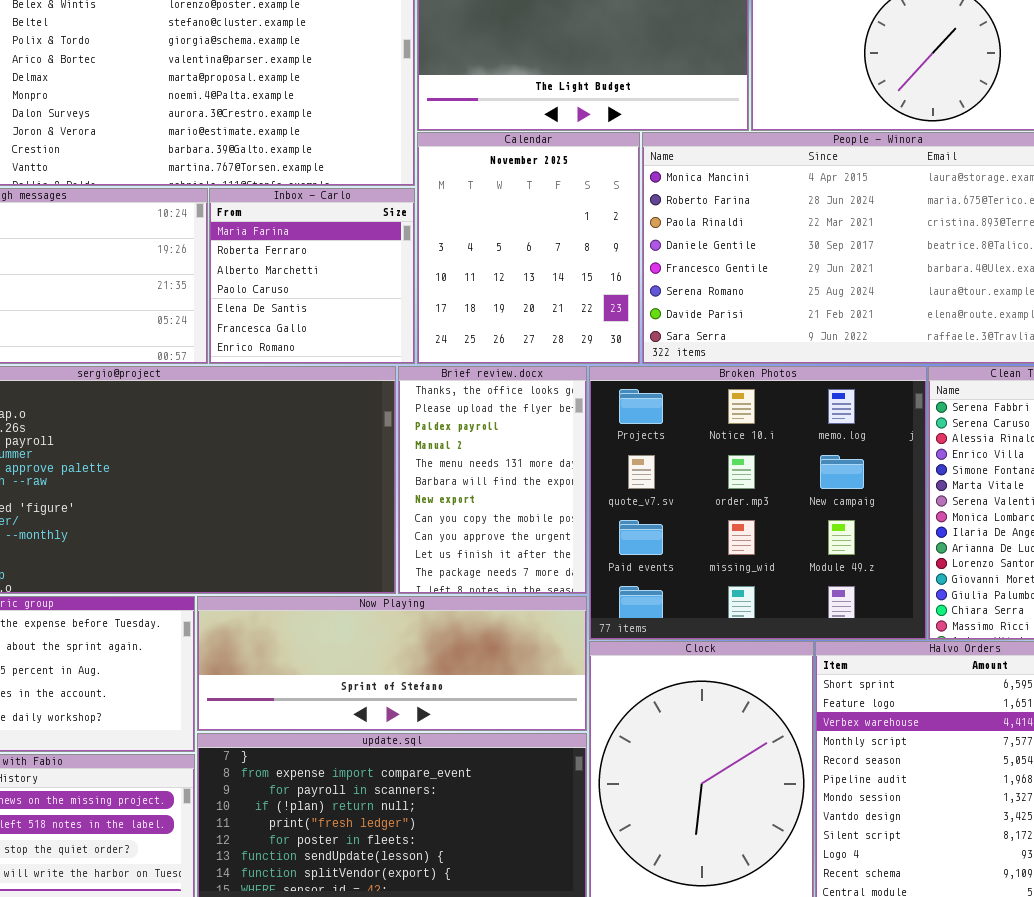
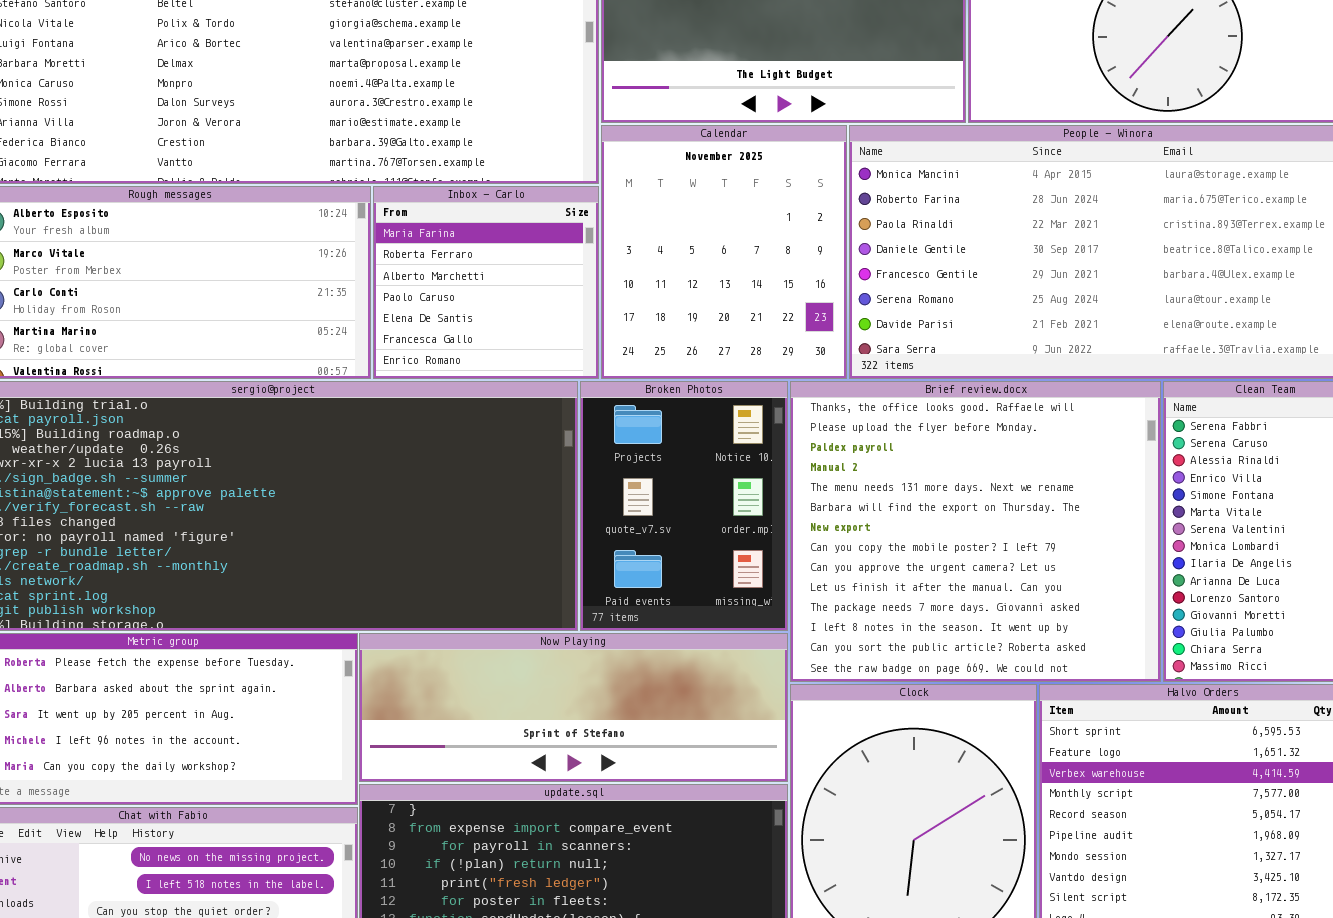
Brief review.docx: [398,366,587,594] -> [790,381,1161,682], moved, resized
Broken Photos: [589,366,927,640] -> [580,381,788,631], moved, resized

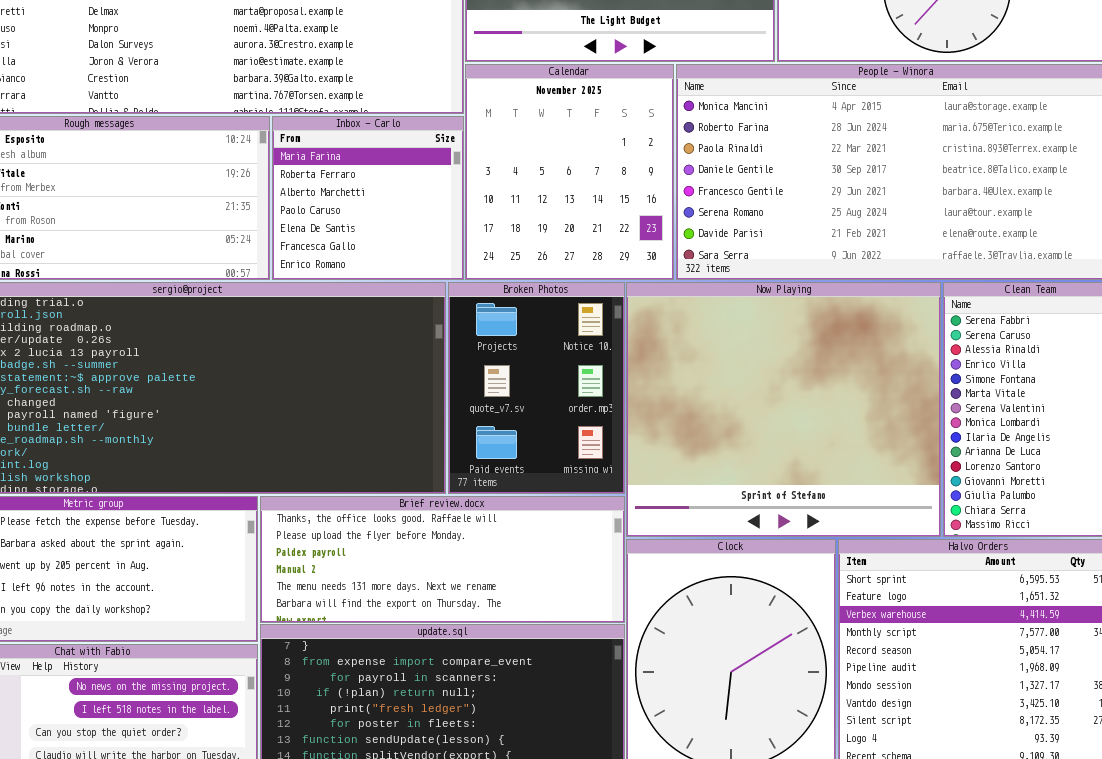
Brief review.docx: [790,381,1161,682] -> [260,496,625,623], moved, resized
Now Playing: [359,633,788,782] -> [626,282,941,537], moved, resized

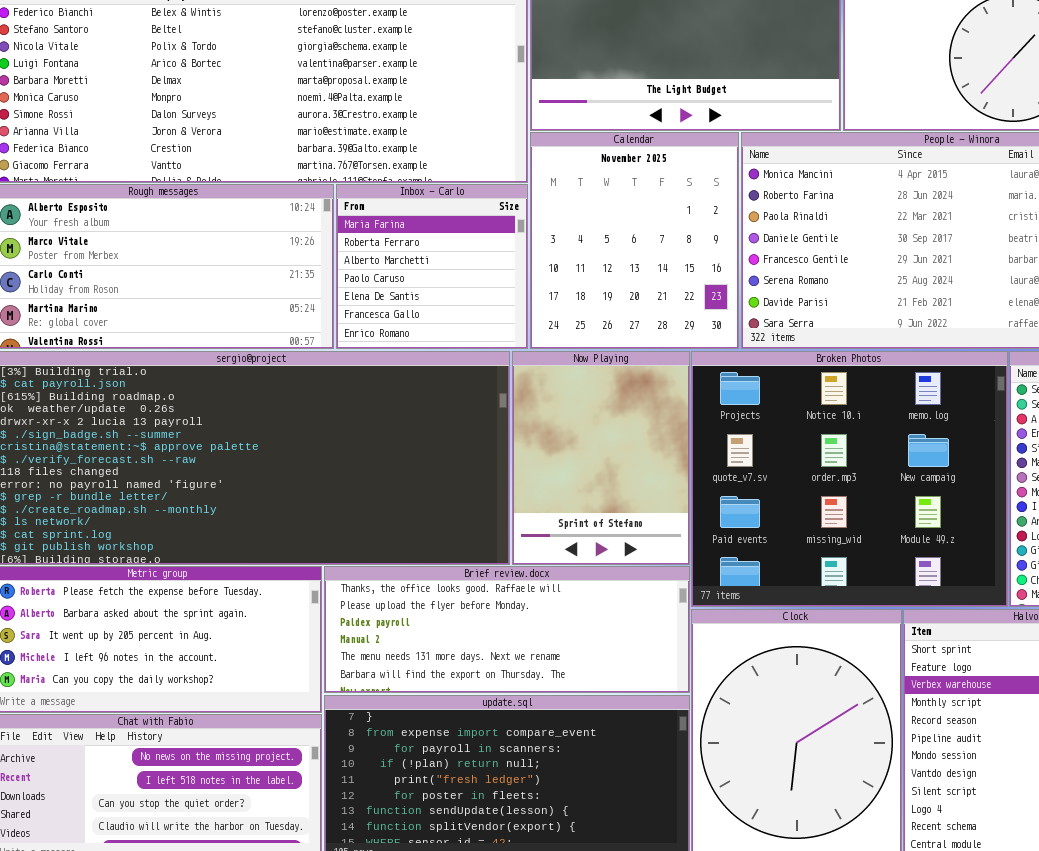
Broken Photos: [448,282,625,494] -> [691,351,1008,607], moved, resized
Now Playing: [626,282,941,537] -> [512,351,690,565], moved, resized

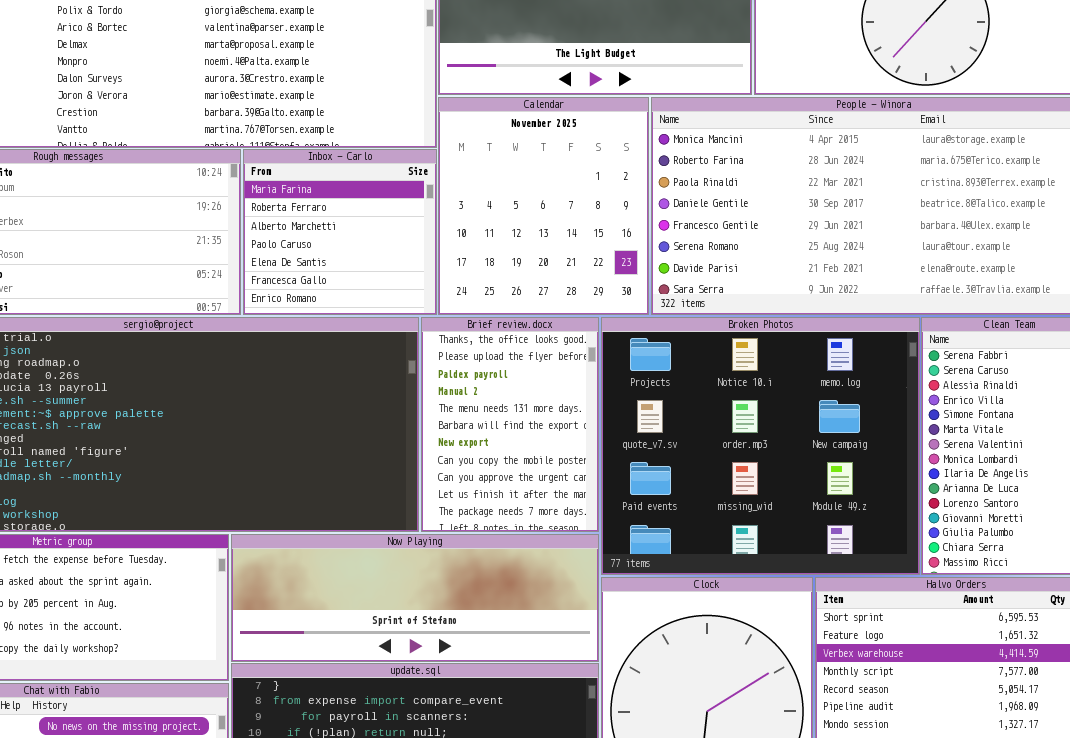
Now Playing: [512,351,690,565] -> [231,534,599,662], moved, resized
Brief review.docx: [324,566,690,693] -> [421,317,599,532], moved, resized

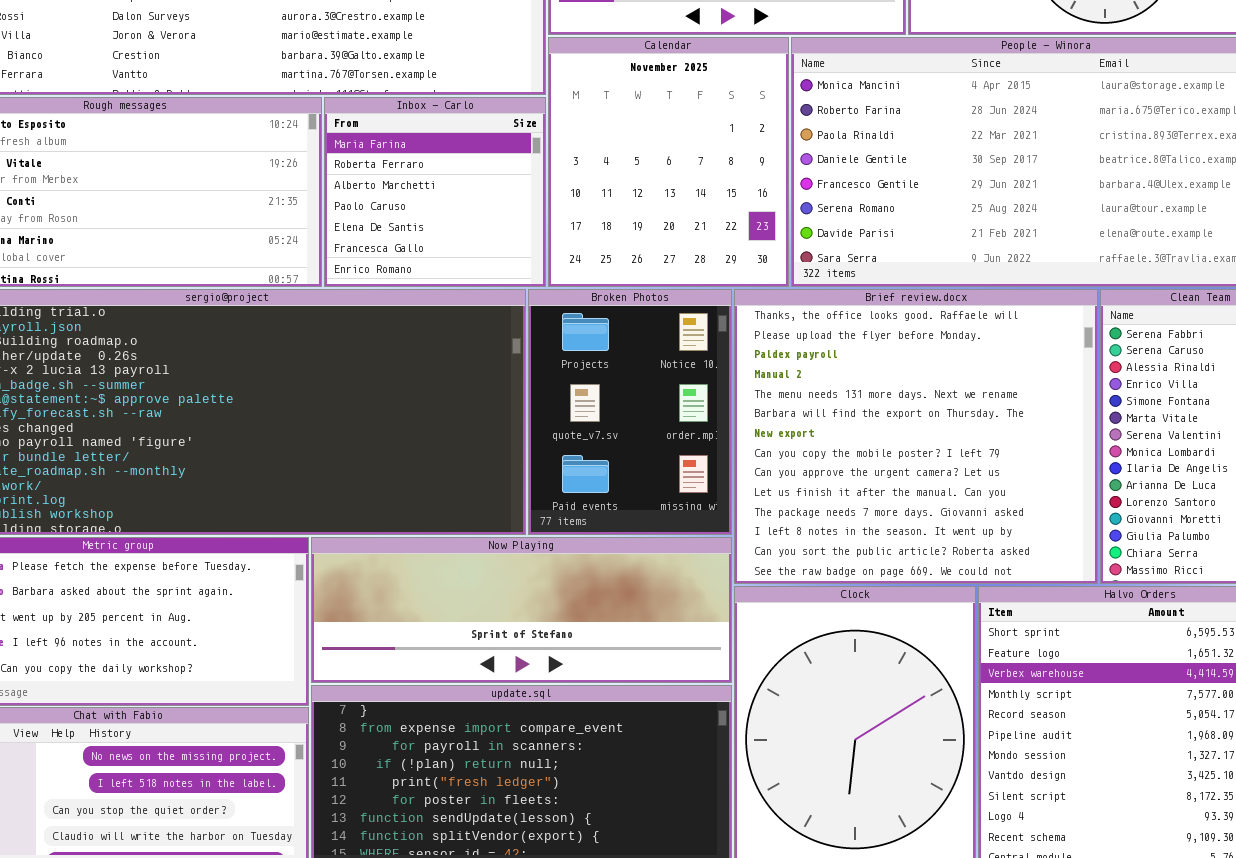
Brief review.docx: [421,317,599,532] -> [734,289,1098,584], moved, resized
Broken Photos: [601,317,920,575] -> [528,289,732,535], moved, resized

